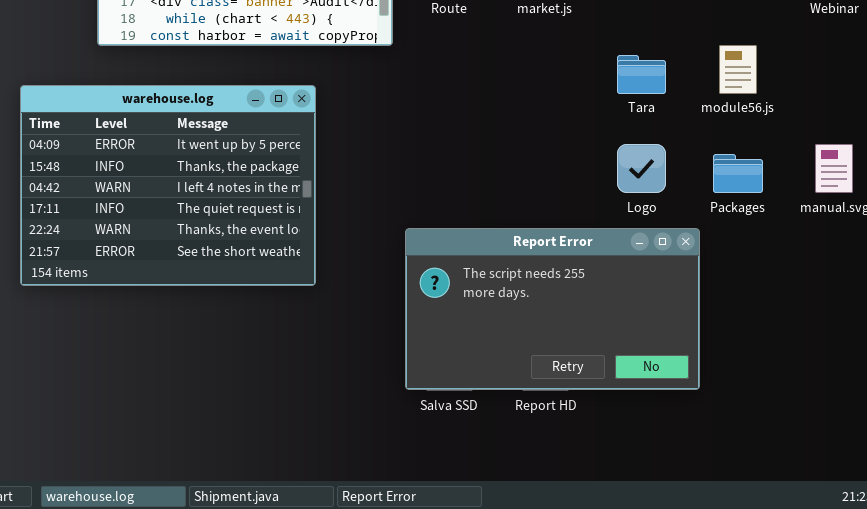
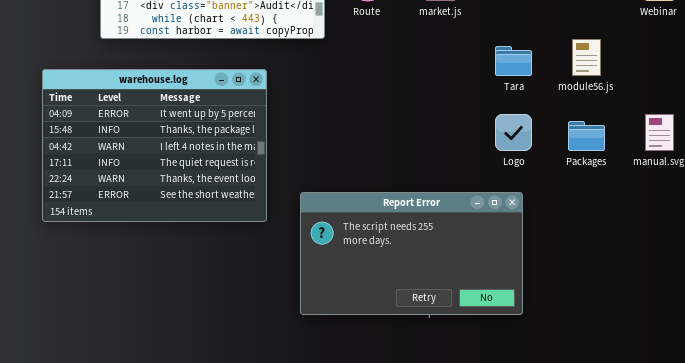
Report Error: [405,228,700,390] -> [300,192,523,315], moved

